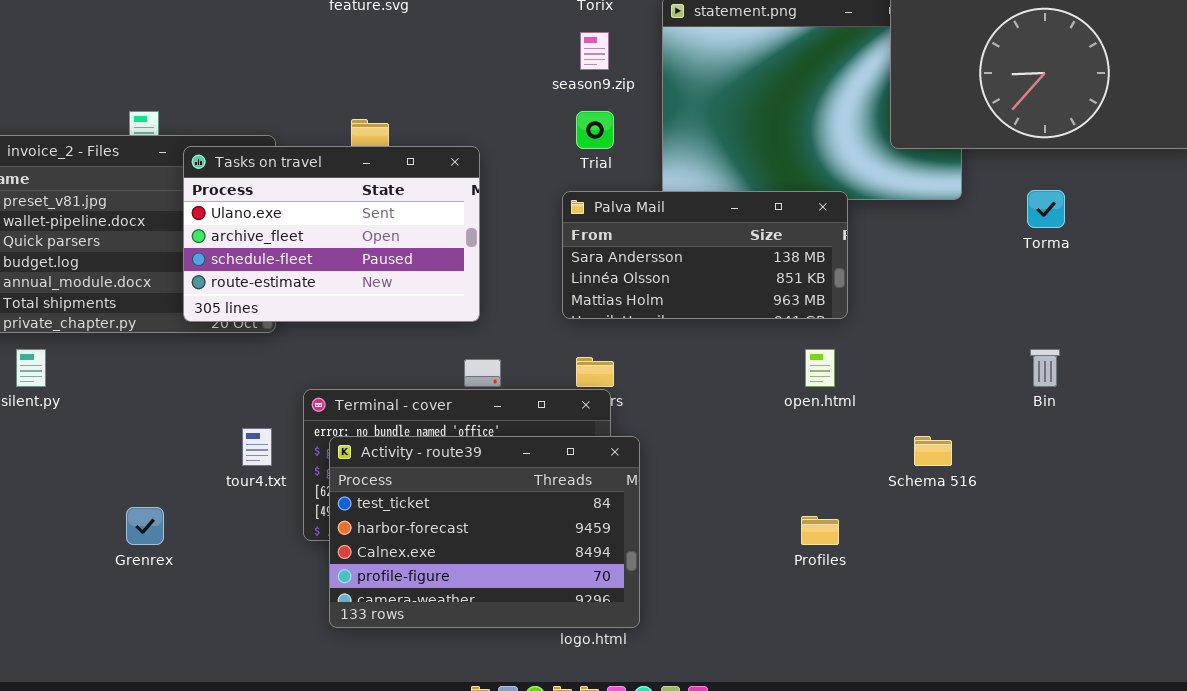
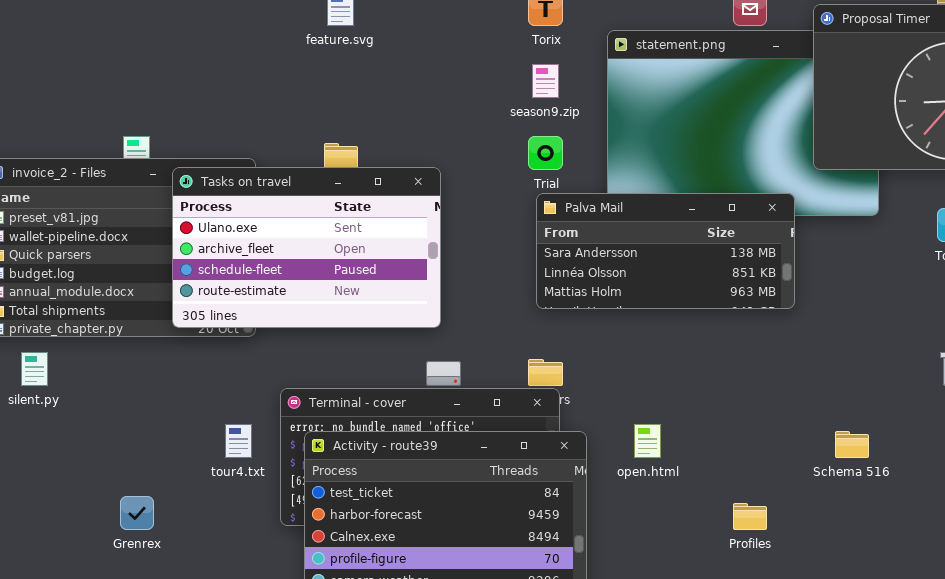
Palva Mail: [562,191,848,319] -> [536,193,795,309], moved
open.html: [805,349,835,387] -> [634,424,661,458], moved

